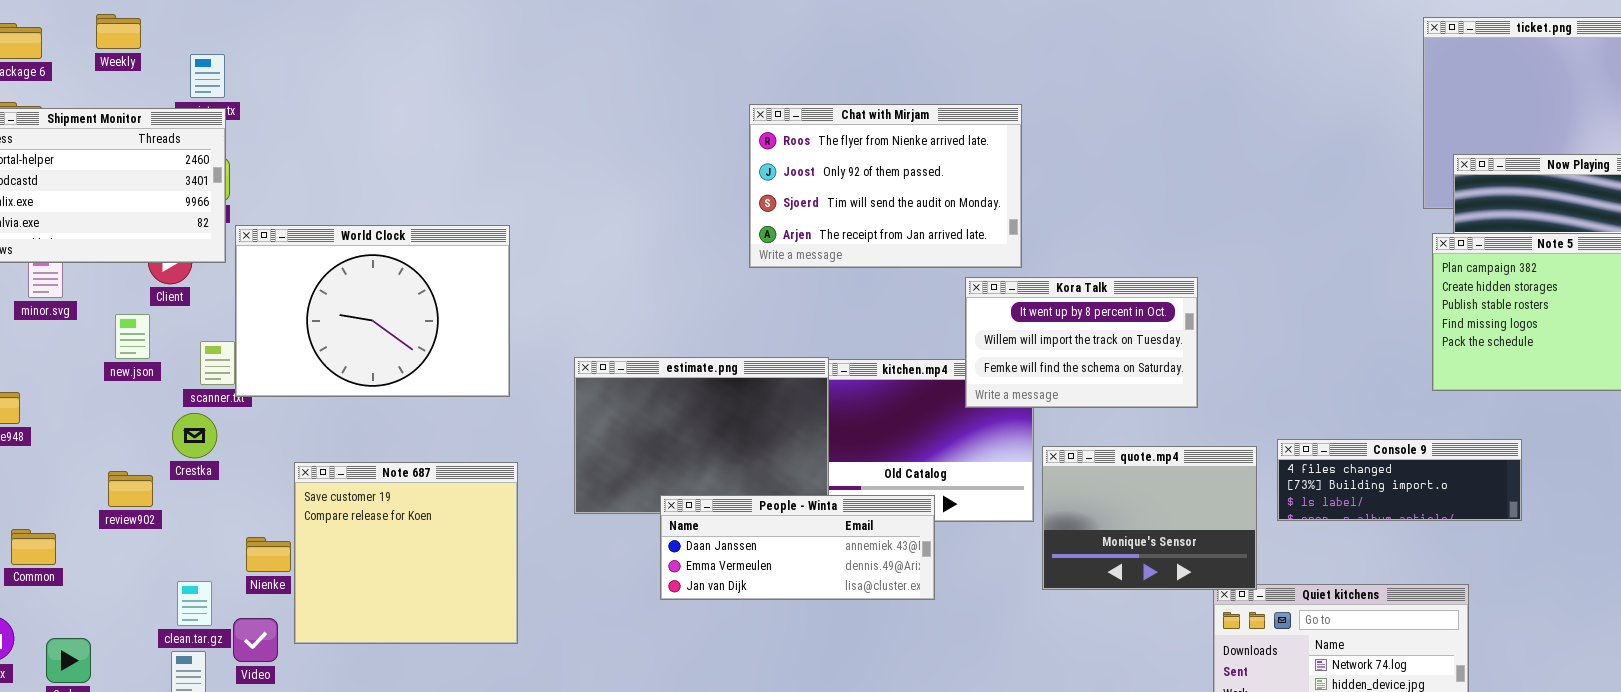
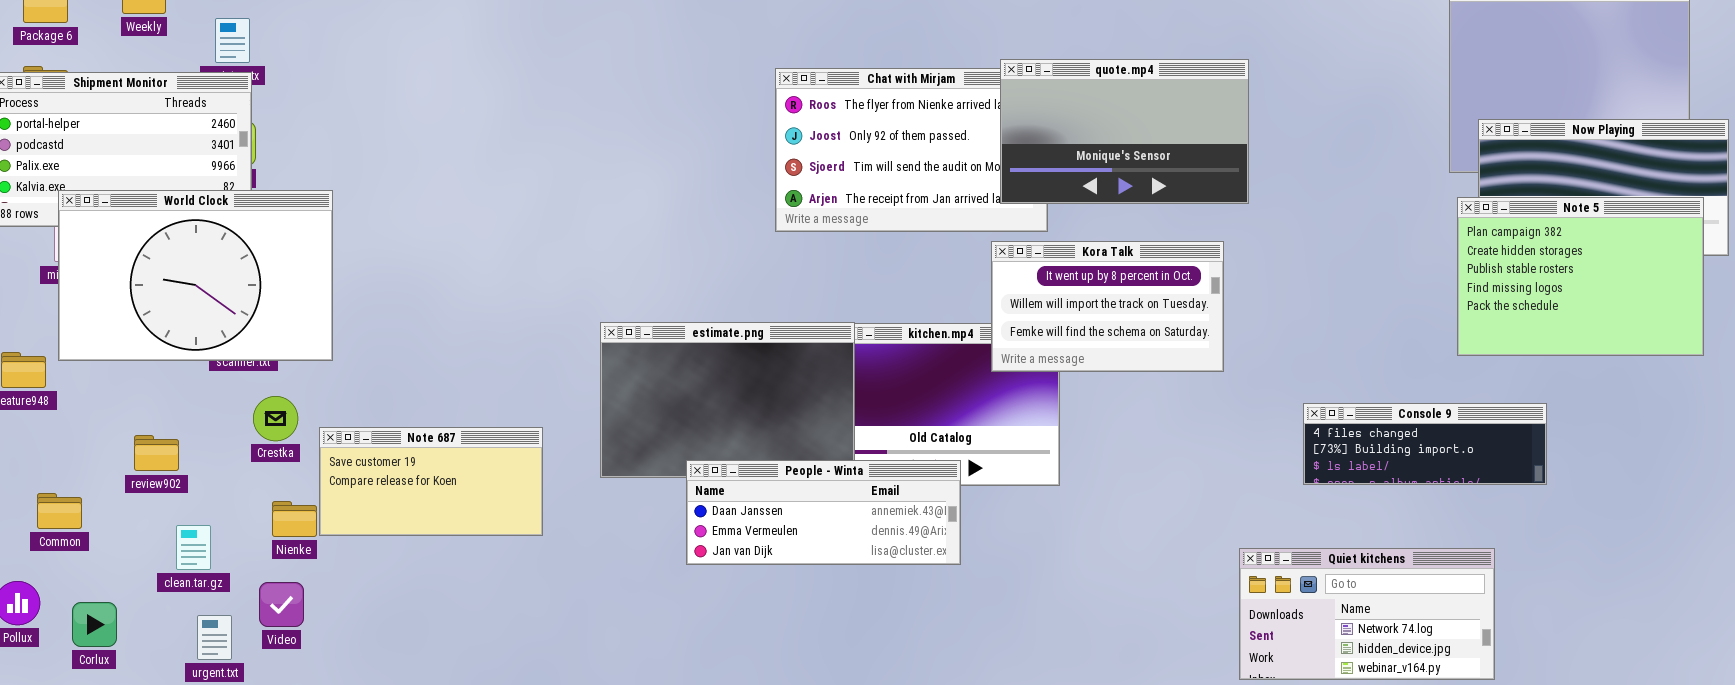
World Clock: [235,225,510,397] -> [58,190,333,361], moved
Crestka: [172,413,217,458] -> [253,396,298,441], moved
quote.mp4: [1042,446,1257,590] -> [1000,59,1249,204], moved, resized
Note 687: [294,462,518,644] -> [319,427,543,536], resized
clean.tar.gz: [177,581,212,626] -> [176,525,211,570], moved

